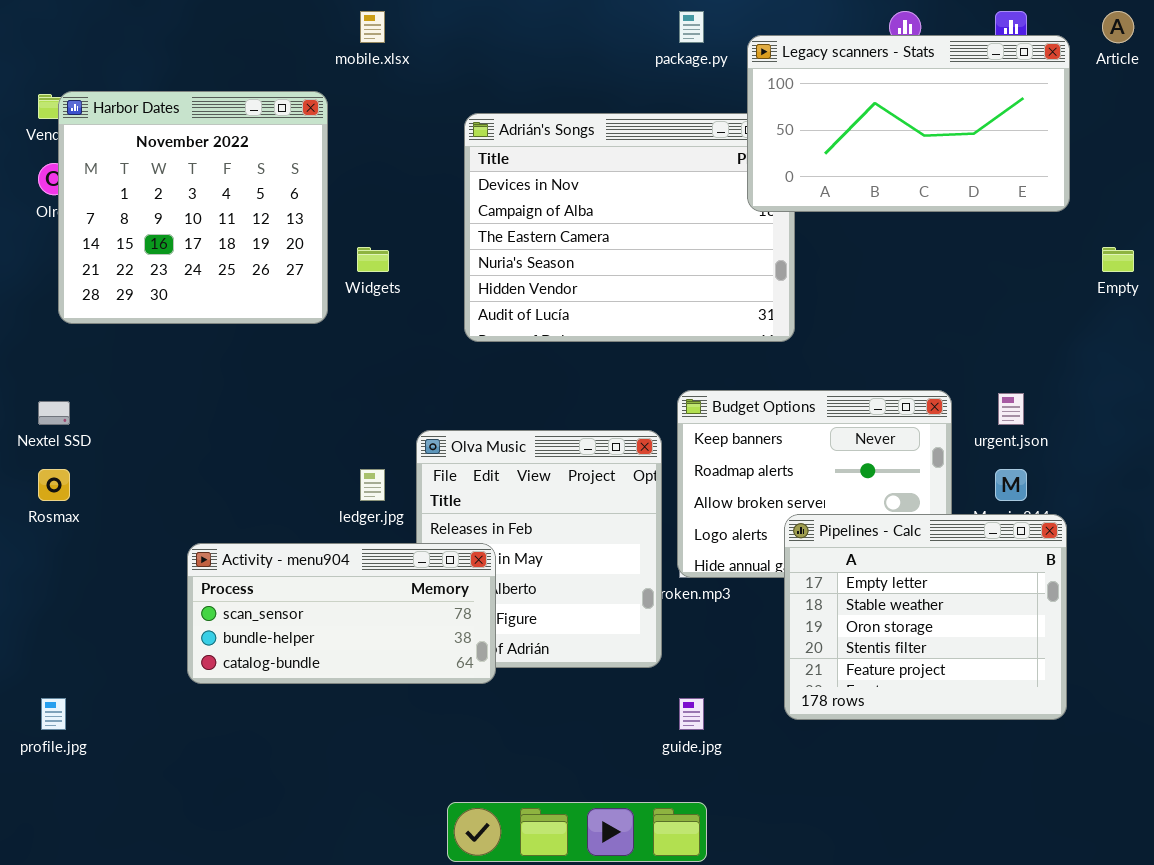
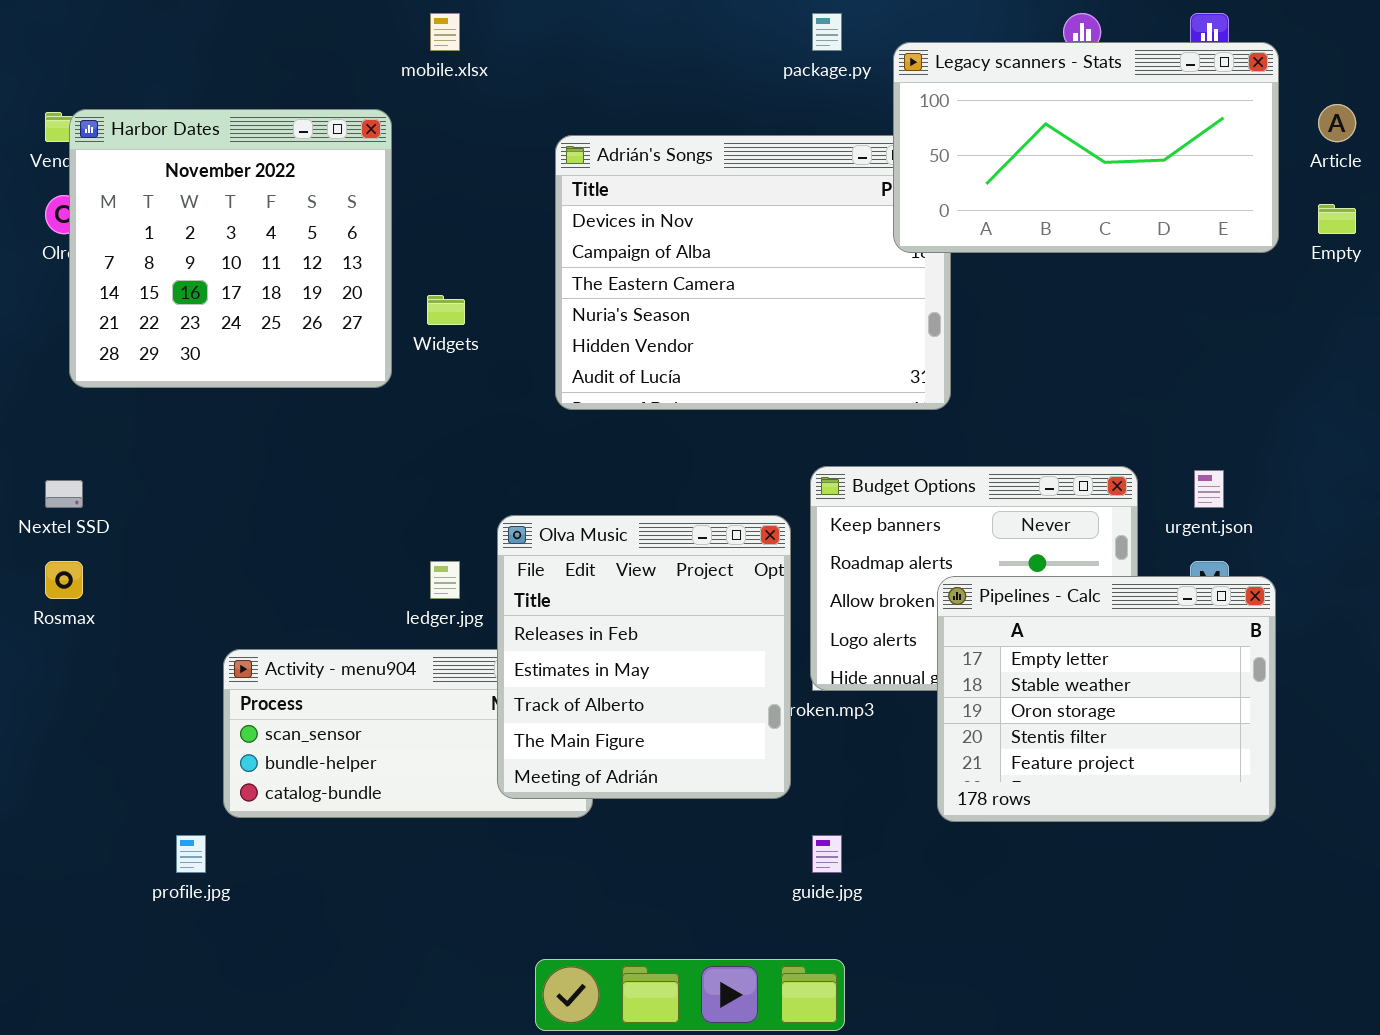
Article: [1102,11,1134,43] -> [1318,104,1356,142], moved
Empty: [1102,247,1134,272] -> [1318,204,1356,234], moved
Olva Music: [416,430,662,668] -> [497,515,791,799], raised
Pipelines - Calc: [784,514,1067,720] -> [937,576,1276,822], moved
profile.jpg: [41,698,66,730] -> [176,835,206,873], moved

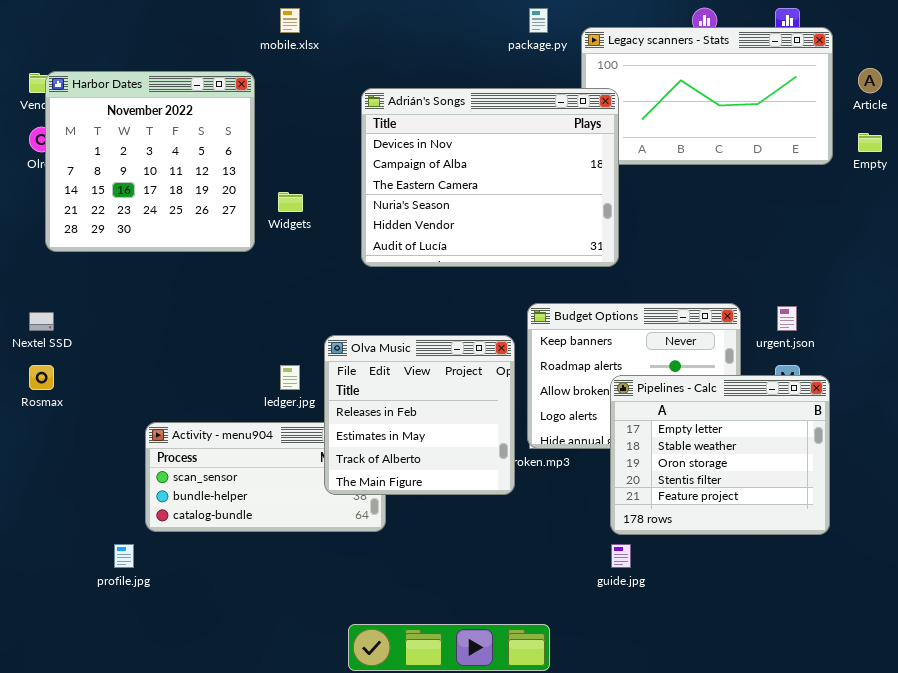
Adrián's Songs: [555,135,951,410] -> [361,88,619,267], raised
Olva Music: [497,515,791,799] -> [324,335,515,495], resized
guide.jpg: [812,835,842,873] -> [611,544,631,568], moved

